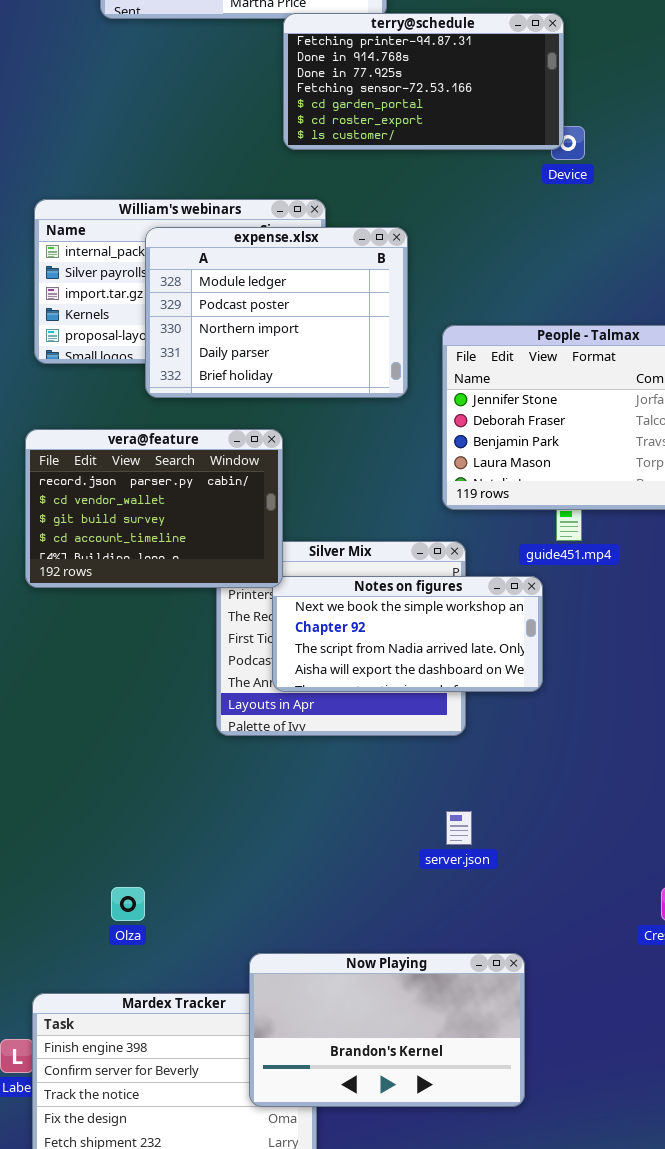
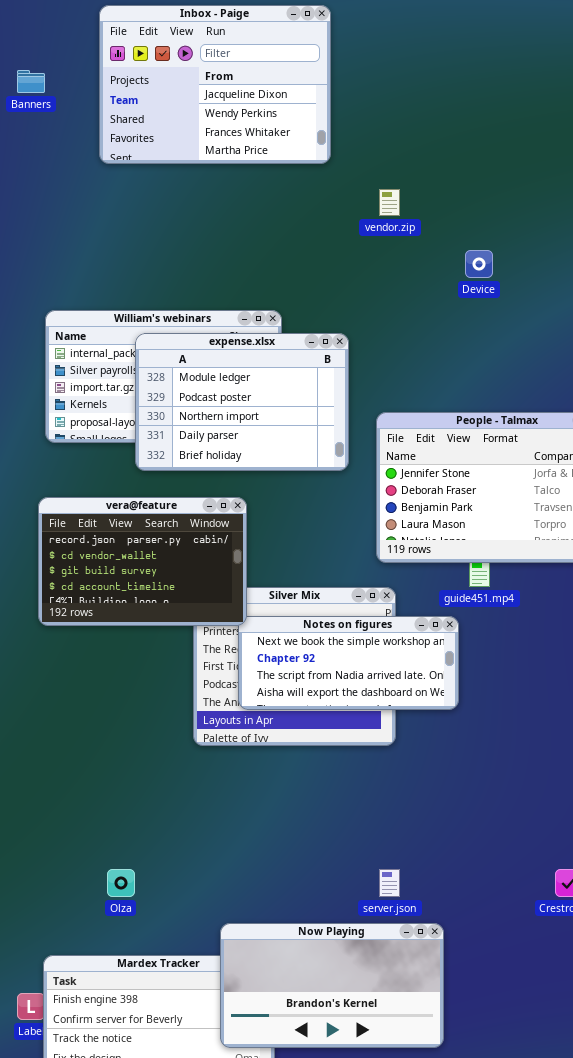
terry@schedule: [283,13,564,150] -> none, closed
server.json: [446,811,472,845] -> [379,869,400,897], moved

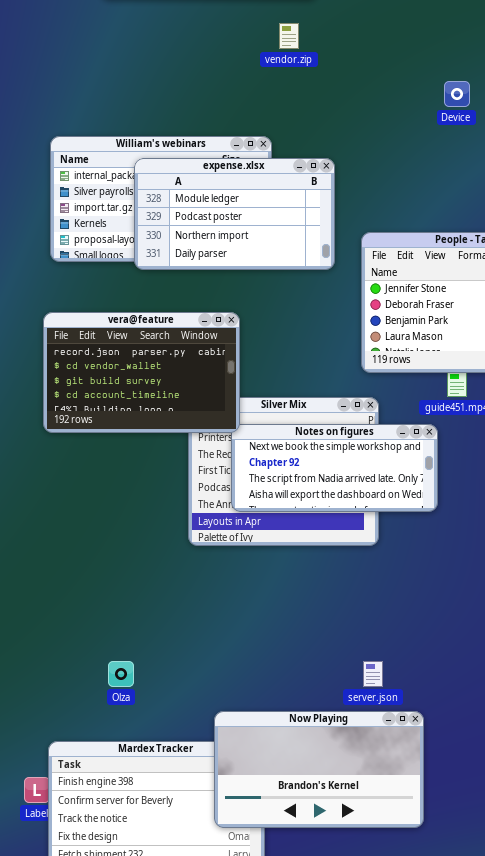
vendor.zip: [379,189,400,216] -> [279,23,299,49], moved
expense.xlsx: [135,333,349,471] -> [134,158,335,270], resized

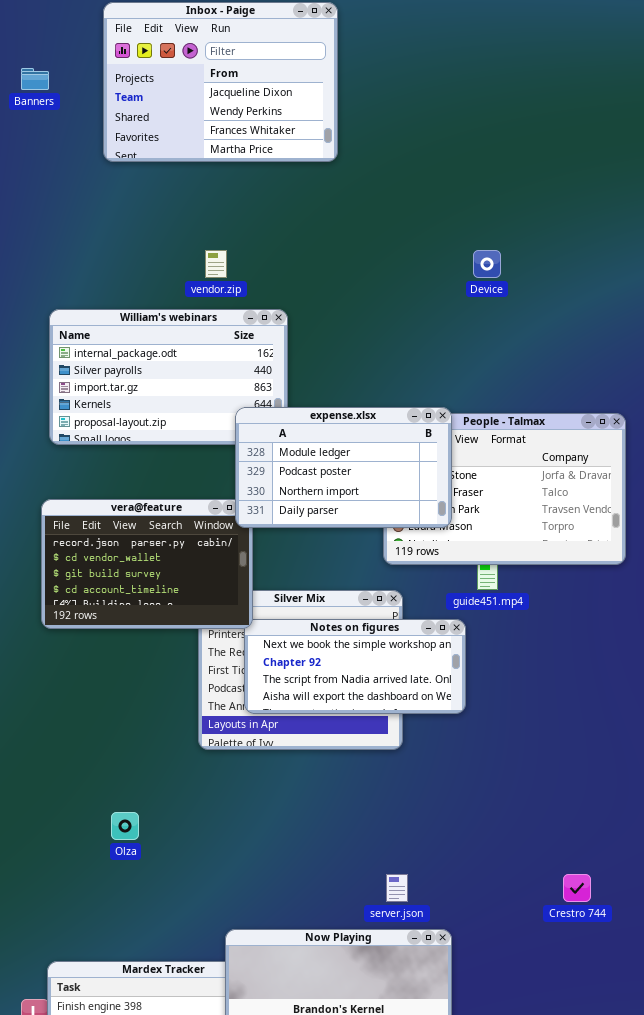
vendor.zip: [279,23,299,49] -> [205,250,227,278], moved
expense.xlsx: [134,158,335,270] -> [235,407,452,528], moved
Olza: [108,661,134,687] -> [111,812,139,840], moved

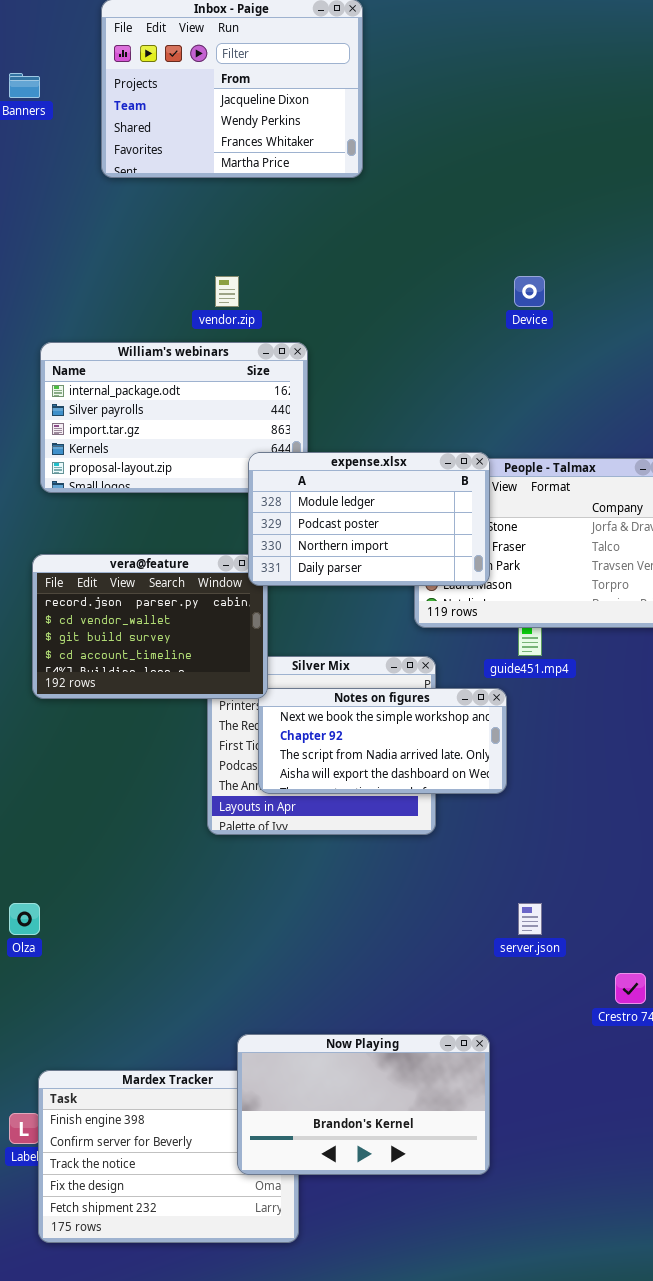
Olza: [111,812,139,840] -> [9,903,40,935], moved
server.json: [386,874,408,902] -> [518,903,542,935], moved

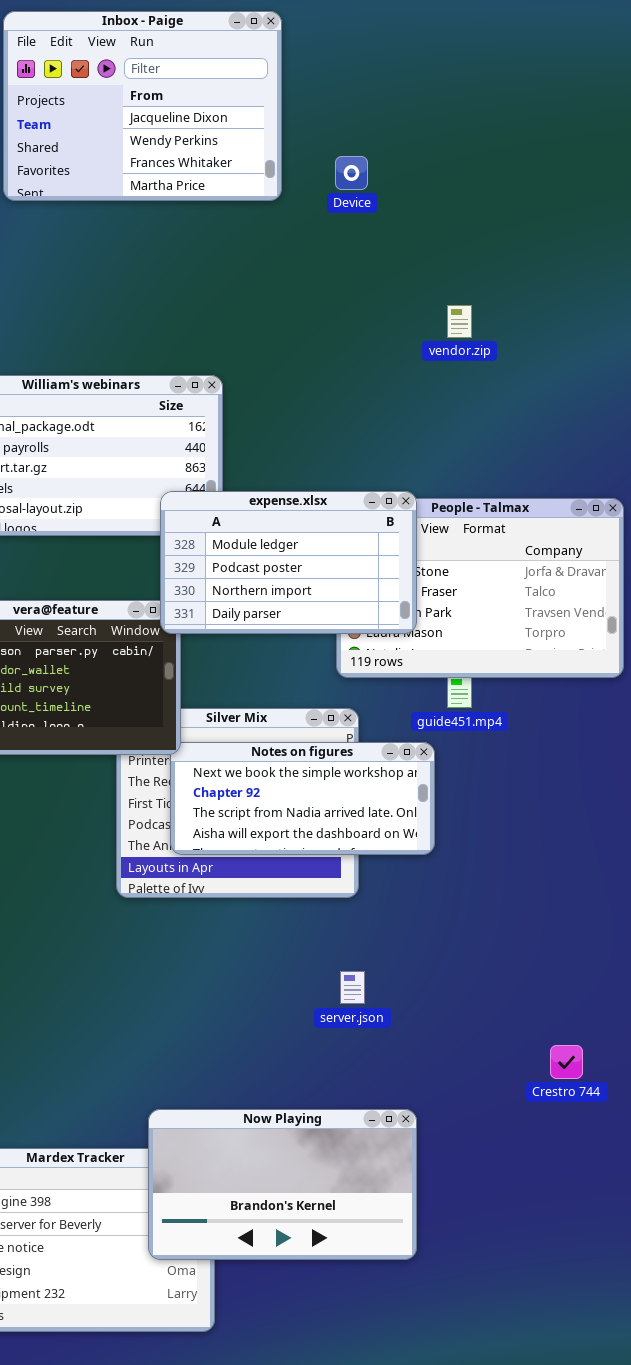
vendor.zip: [215,276,239,307] -> [447,305,472,338], moved
Device: [514,276,545,307] -> [335,156,368,190], moved
server.json: [518,903,542,935] -> [340,971,365,1004], moved

